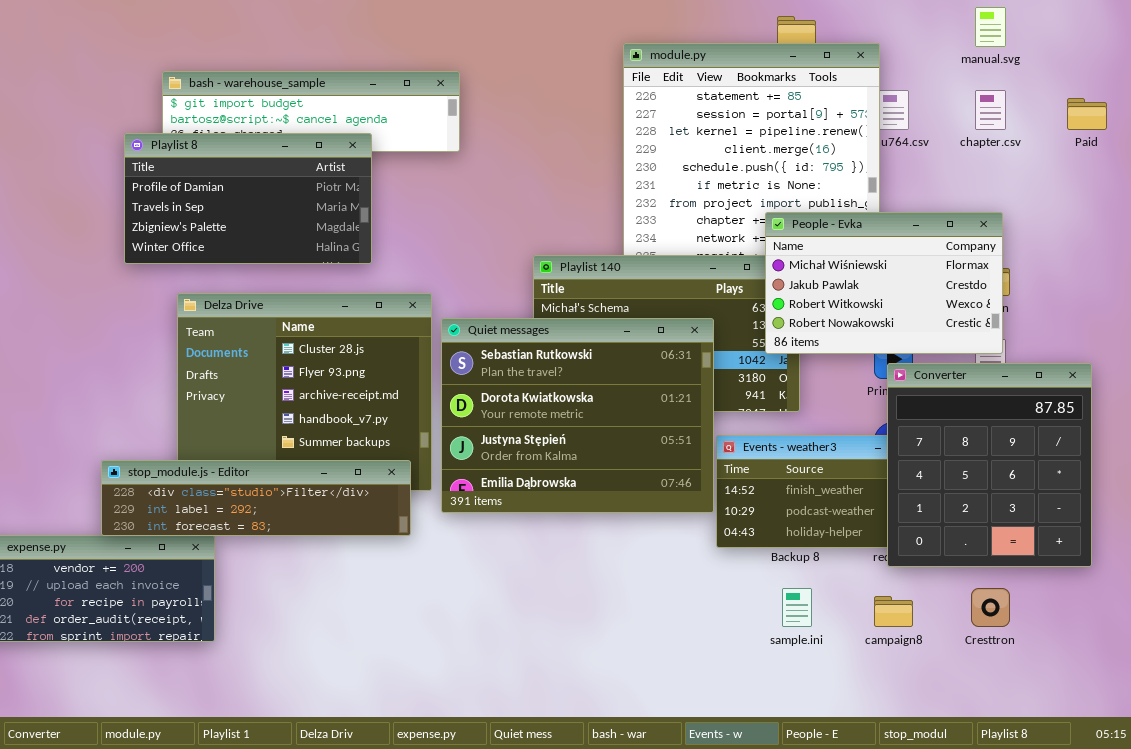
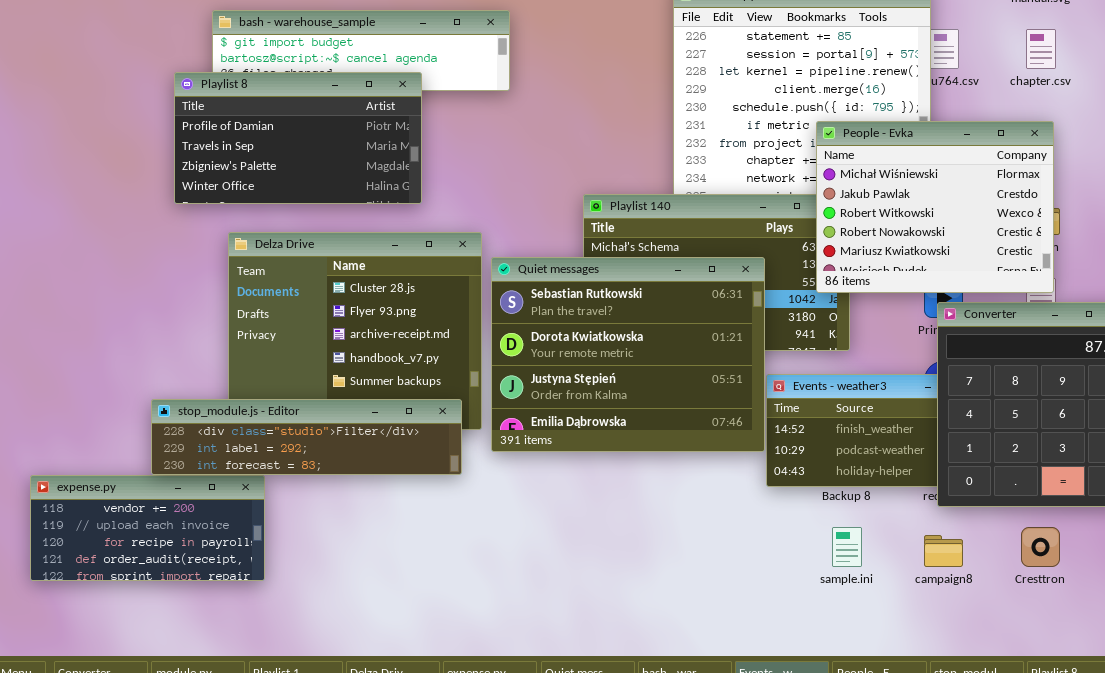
People - Evka: [765,212,1003,354] -> [816,121,1054,293], resized

